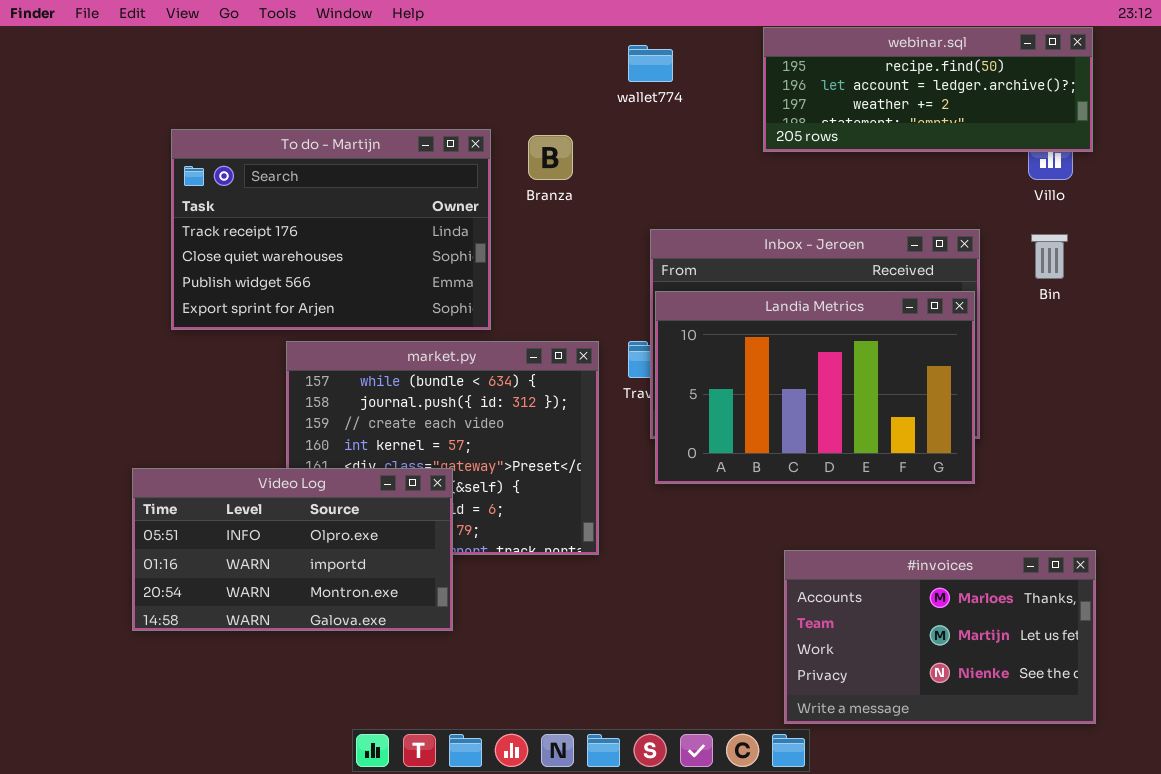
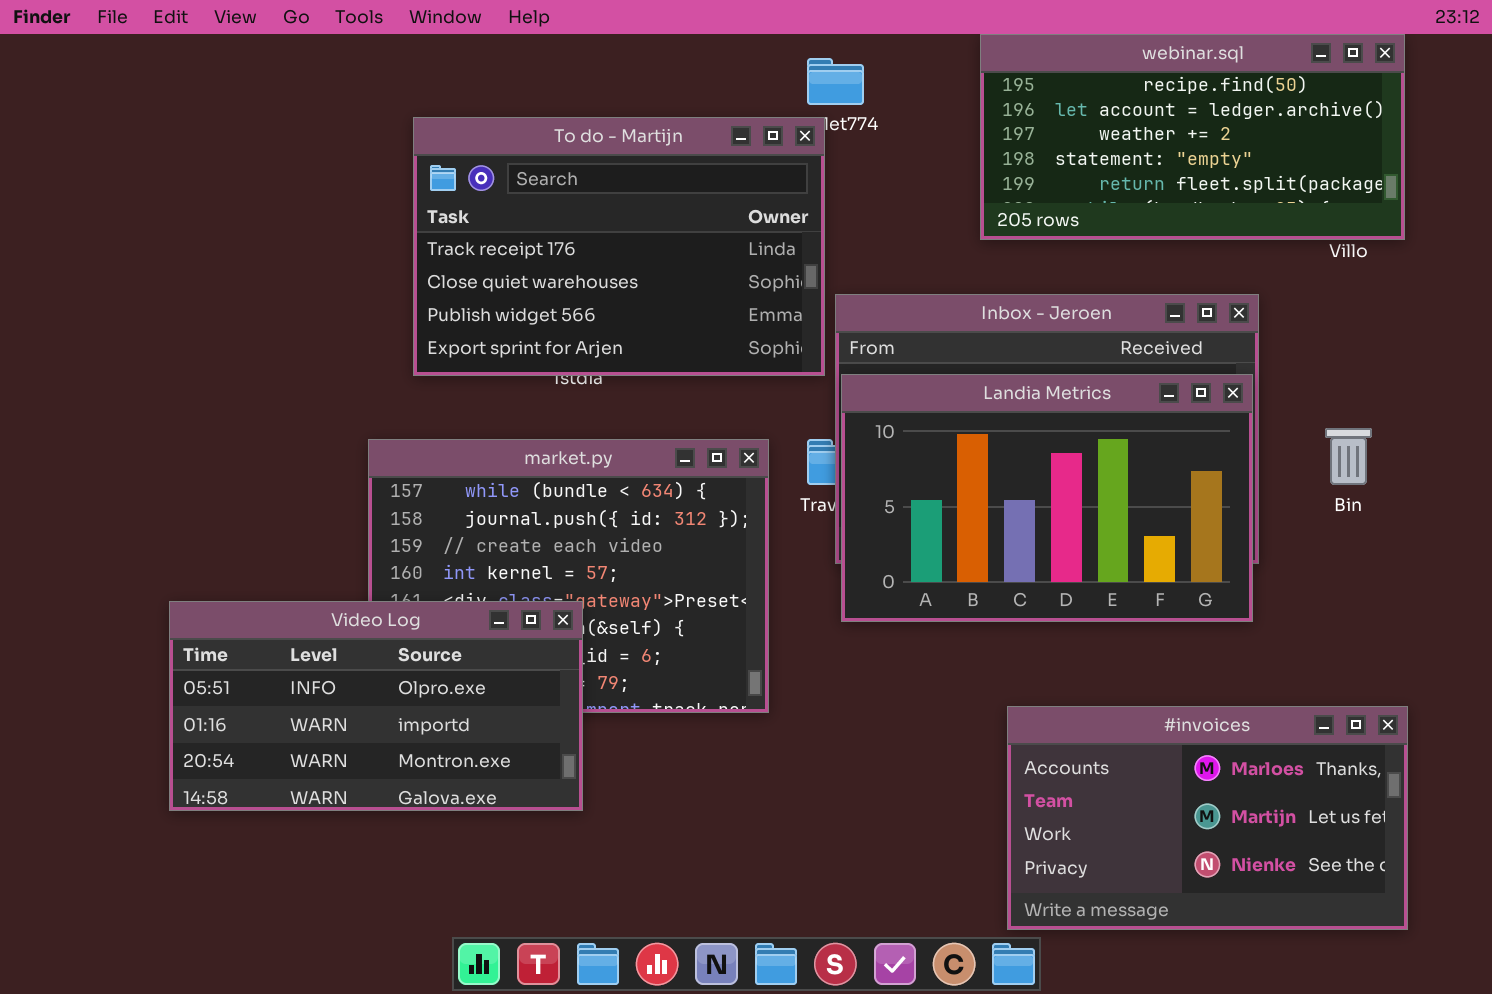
webinar.sql: [763,27,1093,152] -> [980,34,1405,240], resized
To do - Martijn: [171,129,491,330] -> [413,117,825,376], moved
Bin: [1031,234,1068,279] -> [1325,428,1372,485], moved

